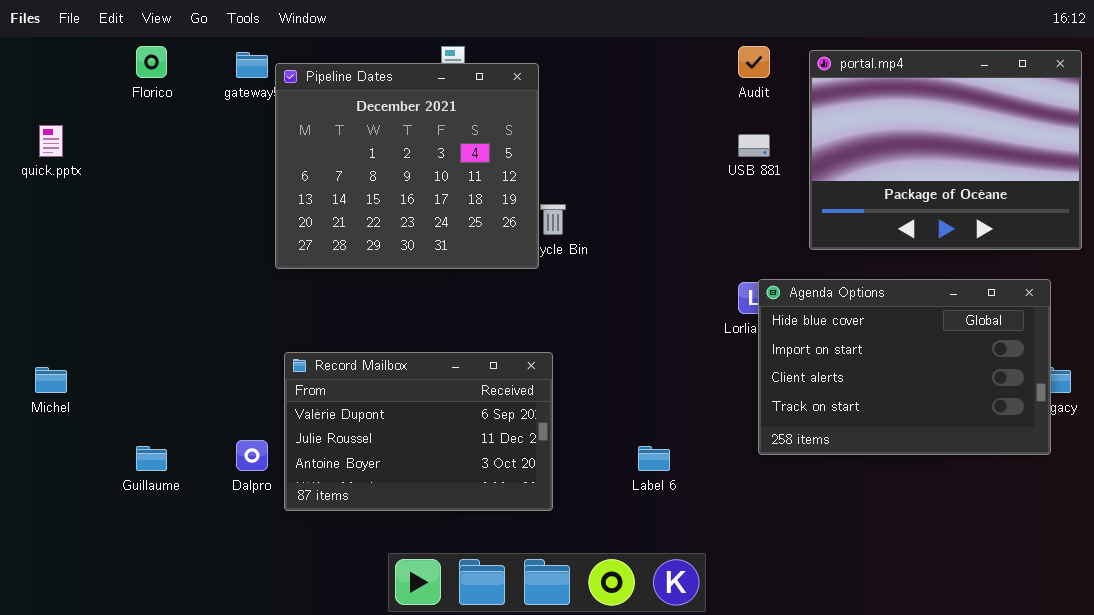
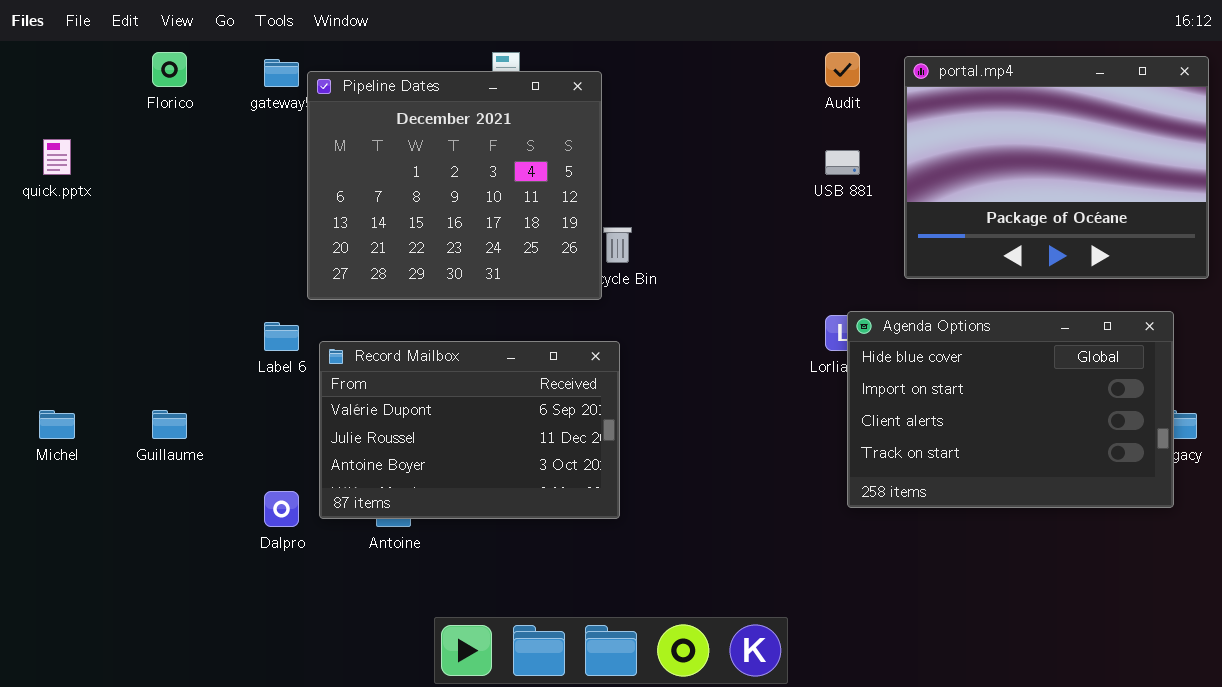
Record Mailbox: [284,352,553,511] -> [319,341,620,519], moved
Guillaume: [136,446,167,471] -> [152,410,187,439], moved
Label 6: [638,446,670,471] -> [264,322,299,351], moved

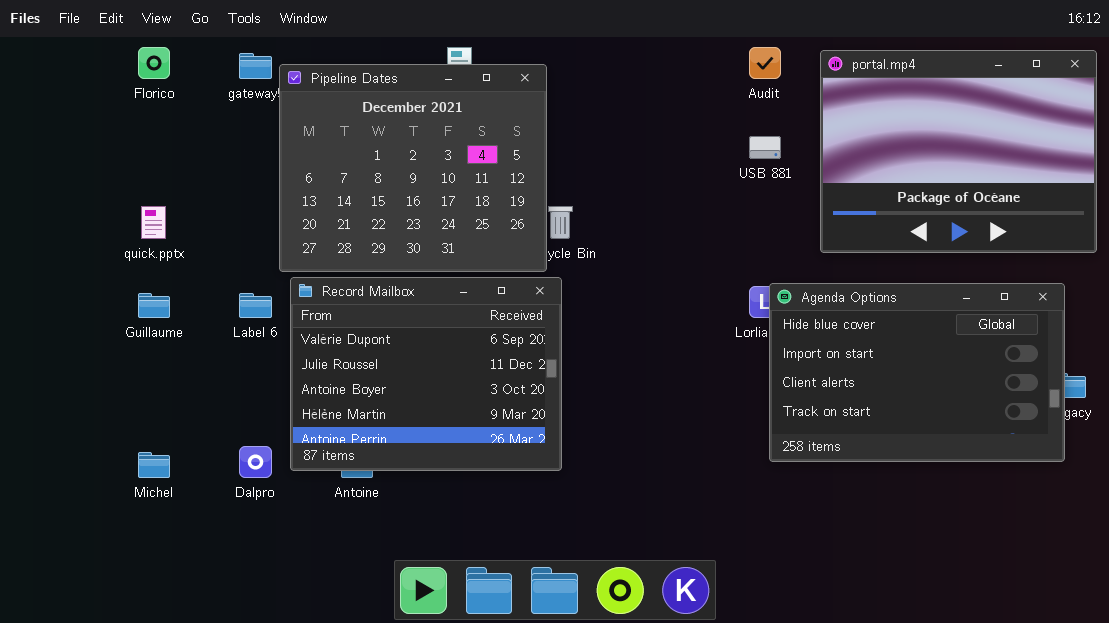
quick.pptx: [43,139,71,175] -> [141,206,166,239], moved
Record Mailbox: [319,341,620,519] -> [290,277,562,471], resized
Michel: [39,410,75,439] -> [138,452,170,478], moved
Guillaume: [152,410,187,439] -> [138,293,170,318], moved

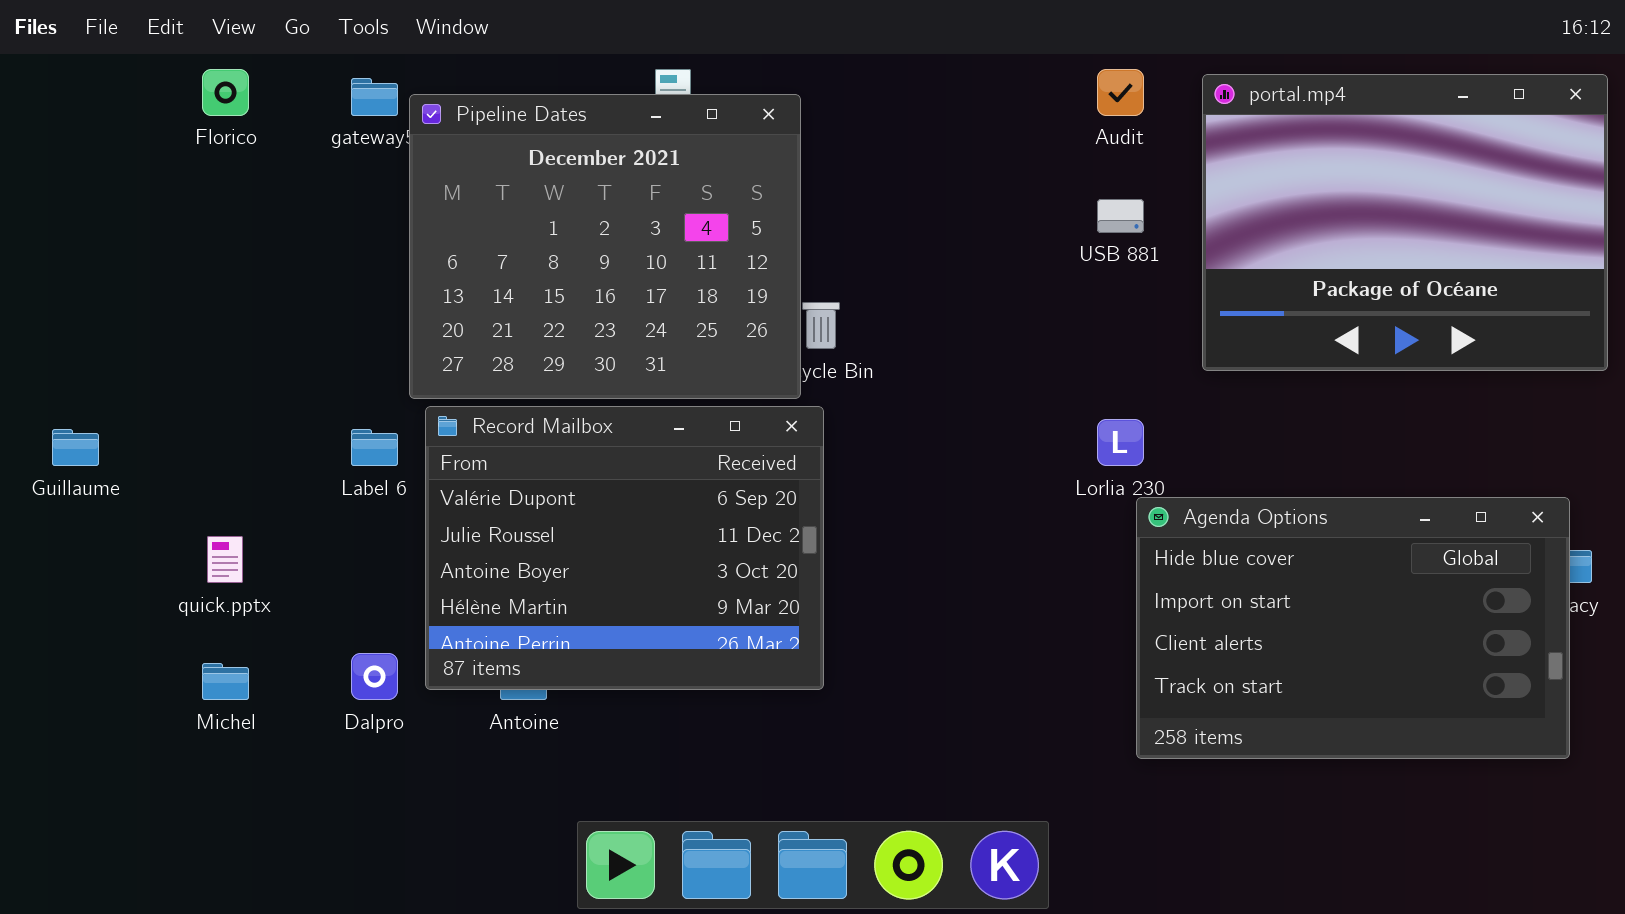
quick.pptx: [141,206,166,239] -> [207,536,243,583], moved
Agenda Options: [769,283,1065,462] -> [1136,497,1570,759], moved
Guillaume: [138,293,170,318] -> [52,429,99,466], moved

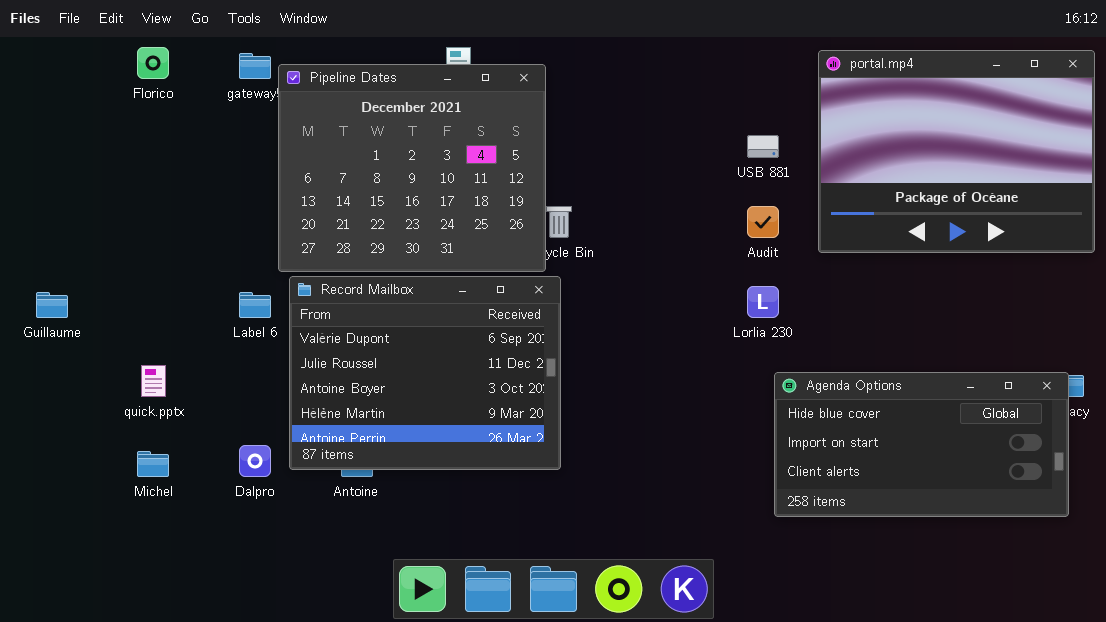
Audit: [1097,69,1144,116] -> [747,206,779,238], moved
Agenda Options: [1136,497,1570,759] -> [774,372,1069,517], resized

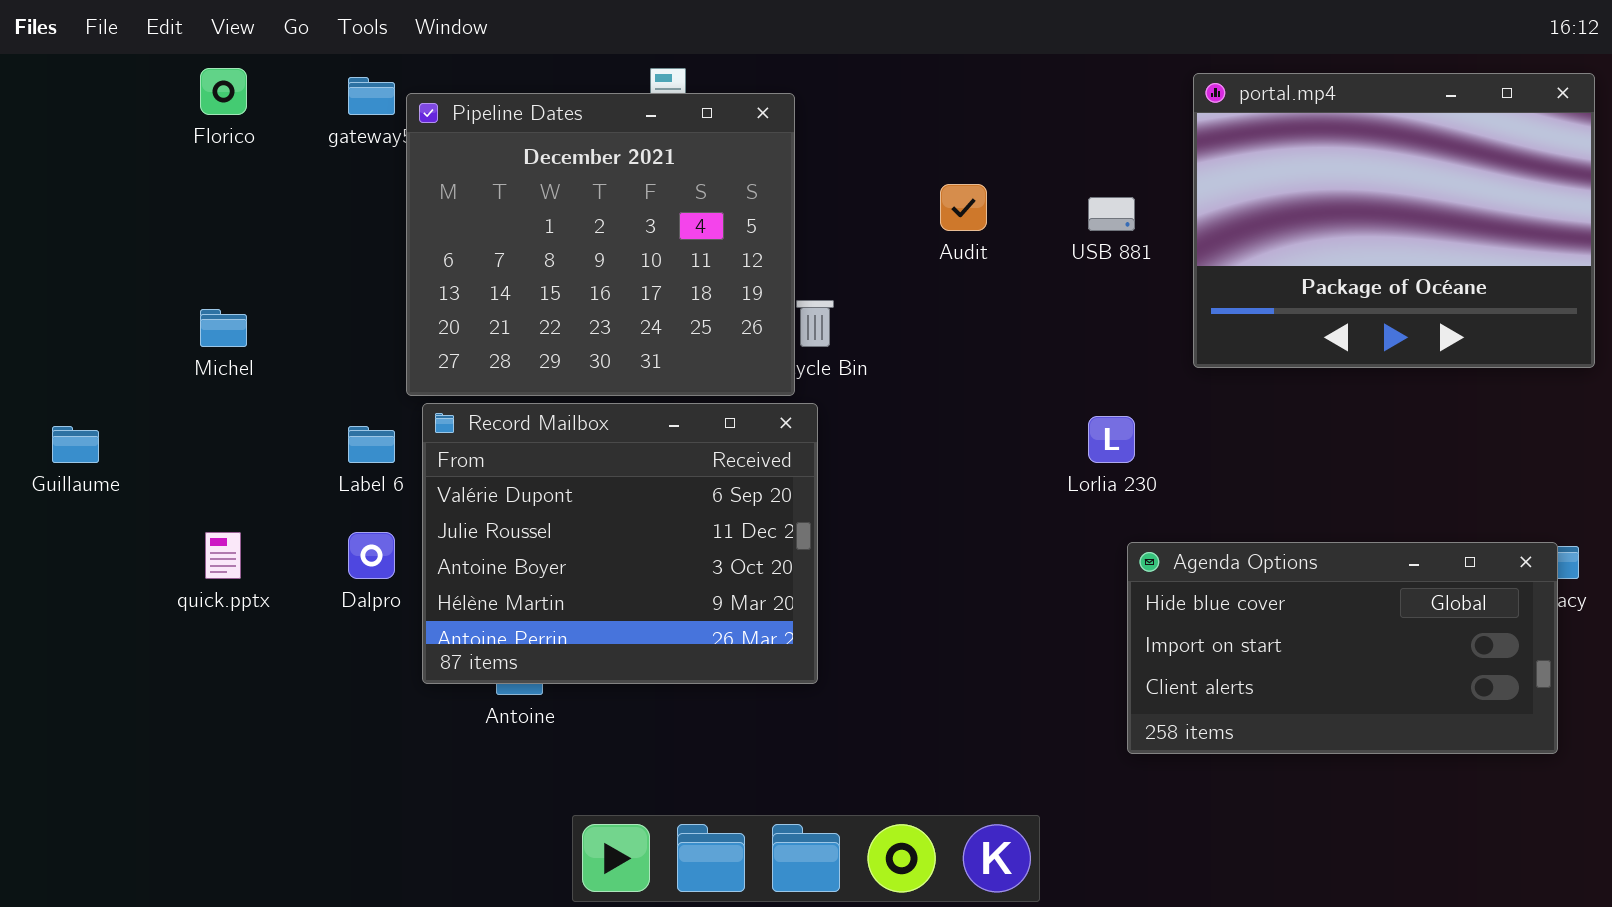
Audit: [747,206,779,238] -> [940,184,987,231], moved
Dalpro: [239,445,271,477] -> [348,532,395,579], moved
Michel: [137,451,169,477] -> [200,309,247,347], moved

